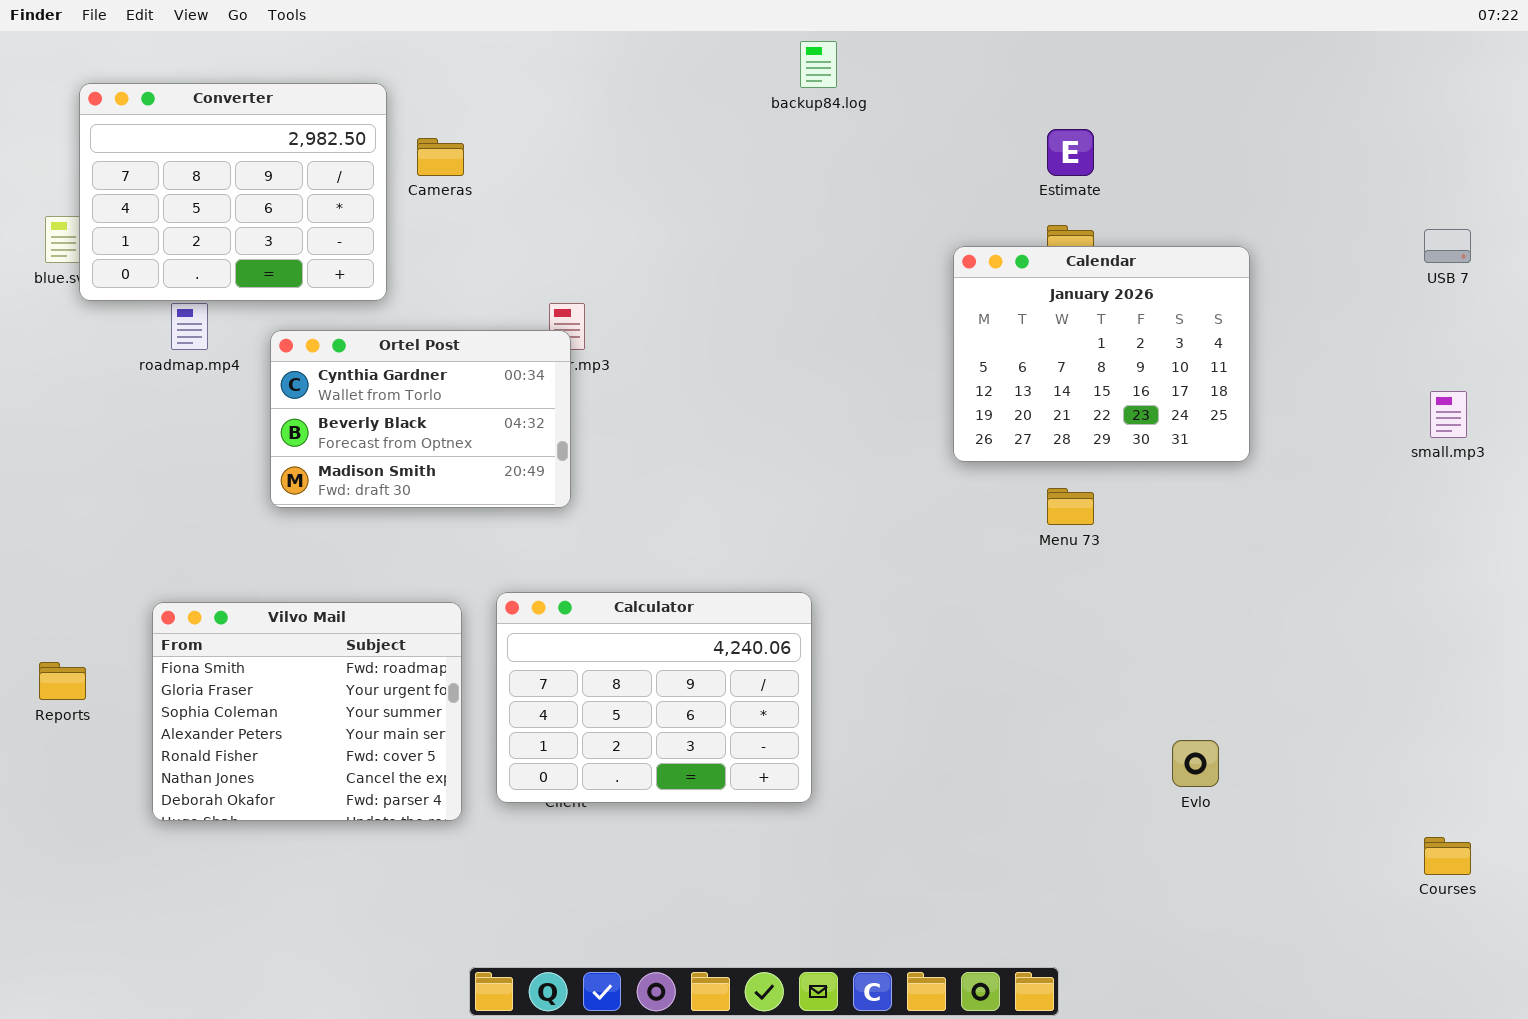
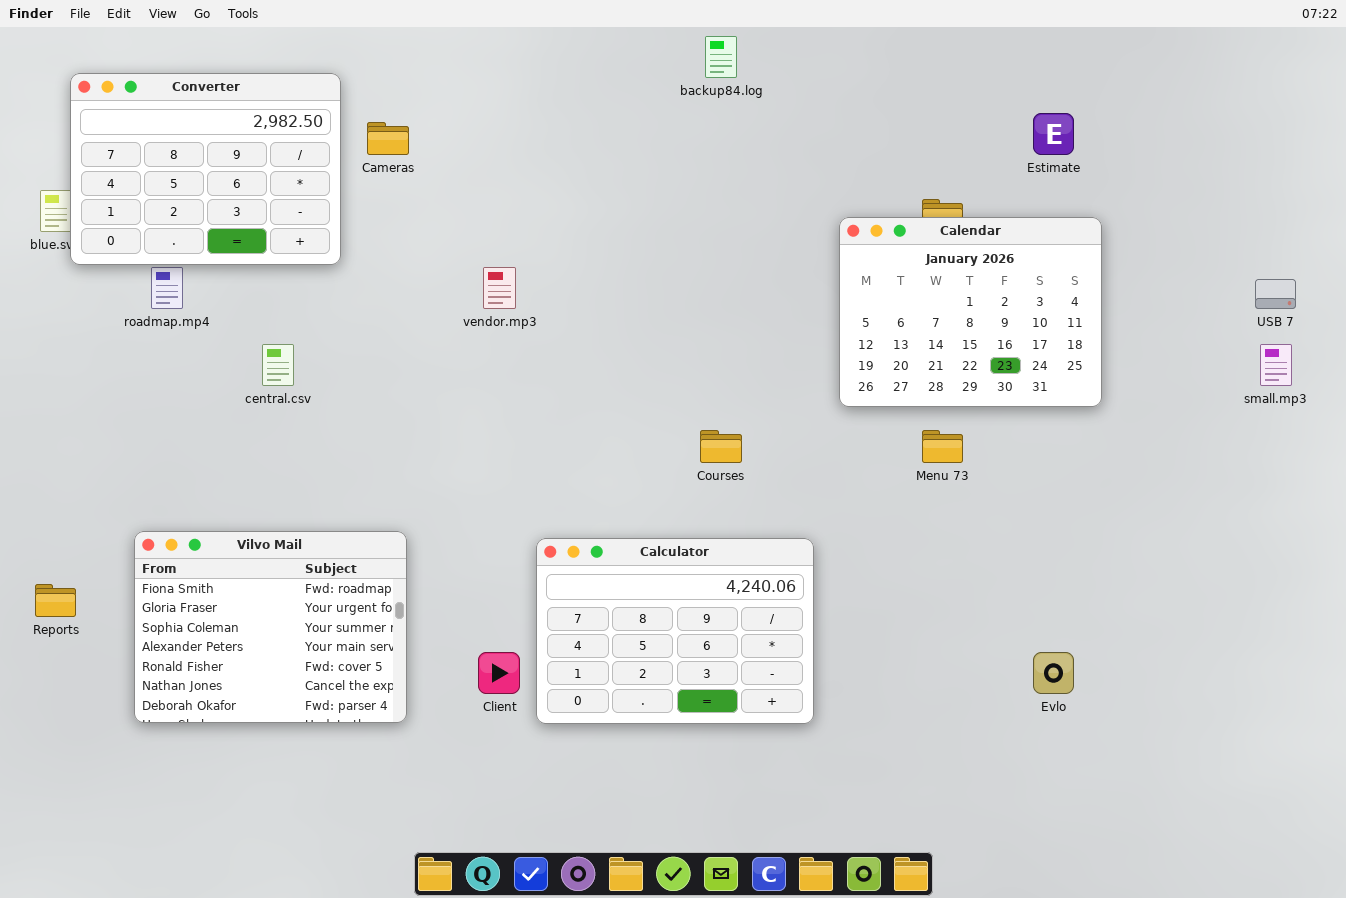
Estimate: [1047,129,1094,176] -> [1033,113,1074,155], moved
USB 7: [1424,229,1471,263] -> [1255,279,1296,309], moved
Ortel Post: [270,330,571,508] -> none, closed
Calculator: [496,592,812,803] -> [536,538,814,724], moved
Courses: [1424,837,1471,875] -> [700,430,742,463], moved

